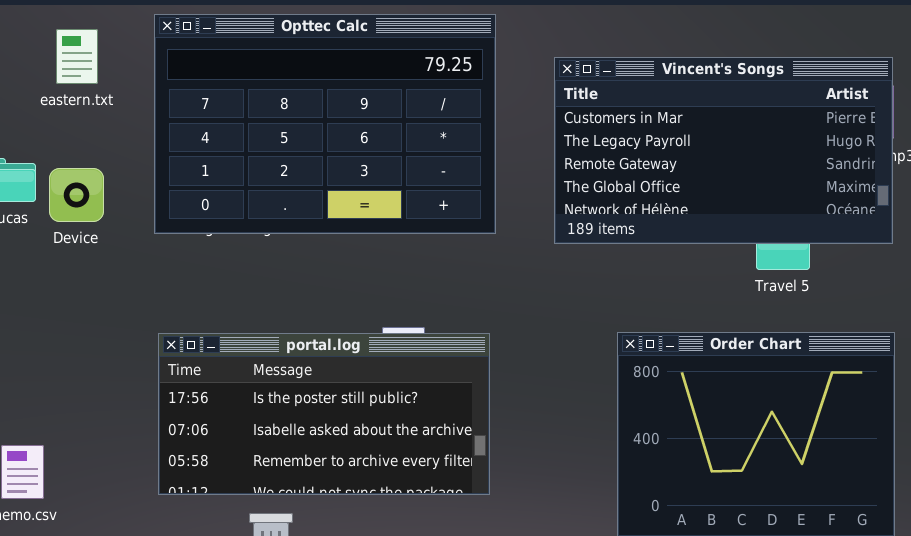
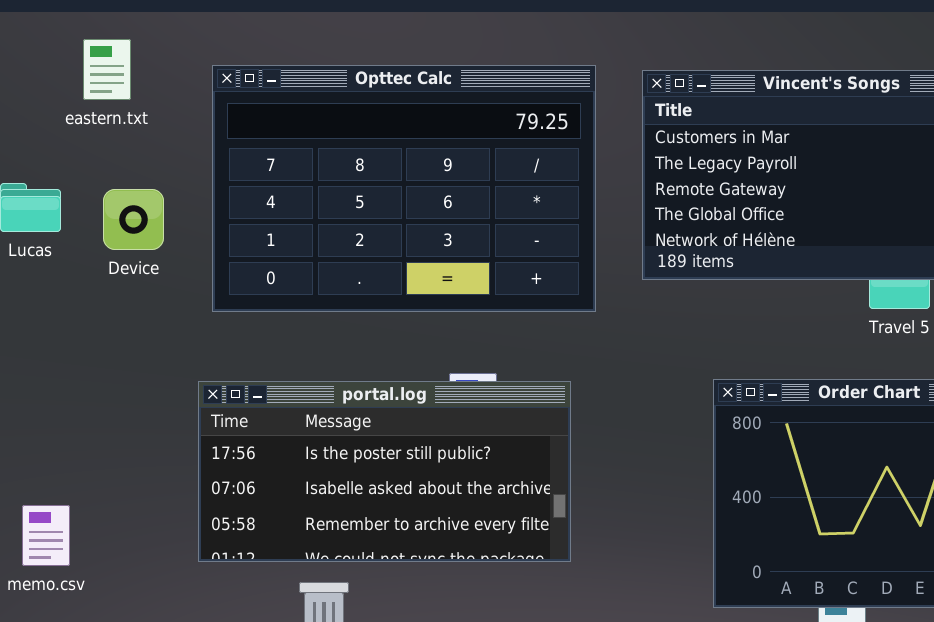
Opttec Calc: [154,14,496,234] -> [212,65,596,312], moved
Device: [49,168,104,222] -> [103,189,164,250], moved

